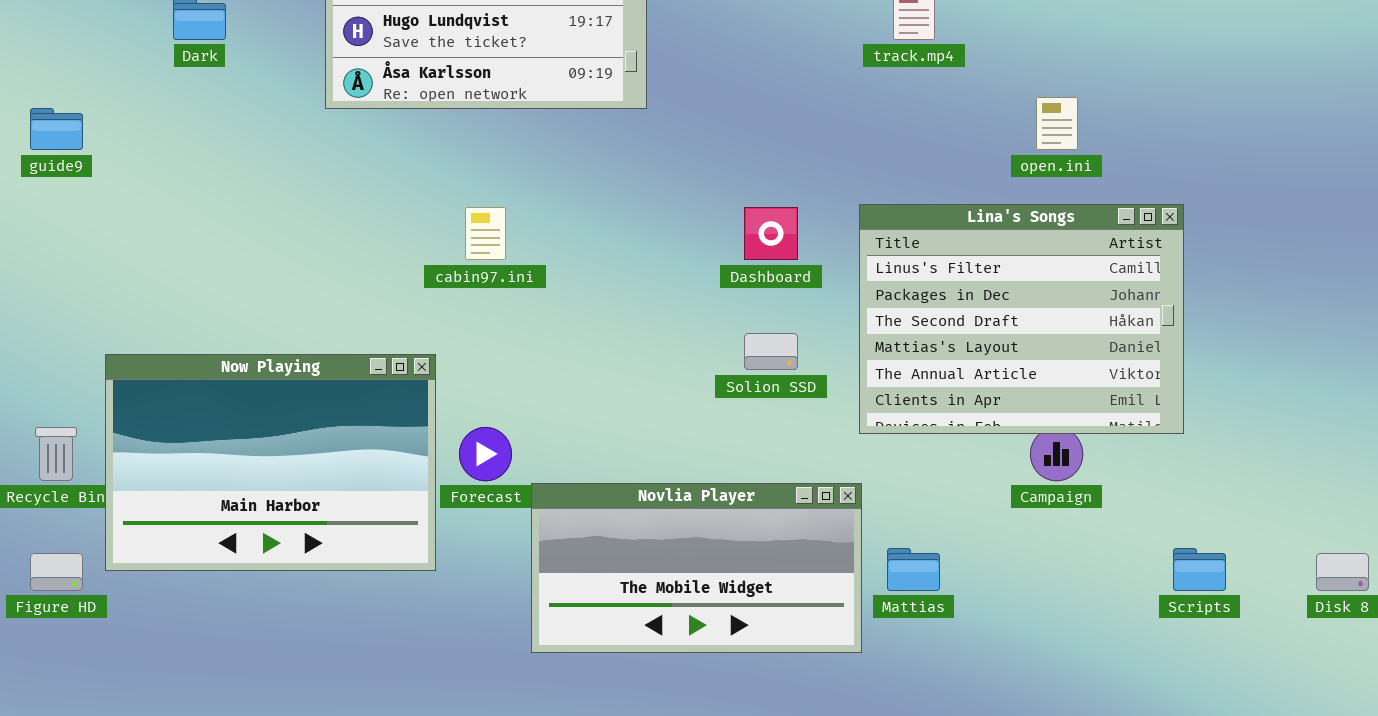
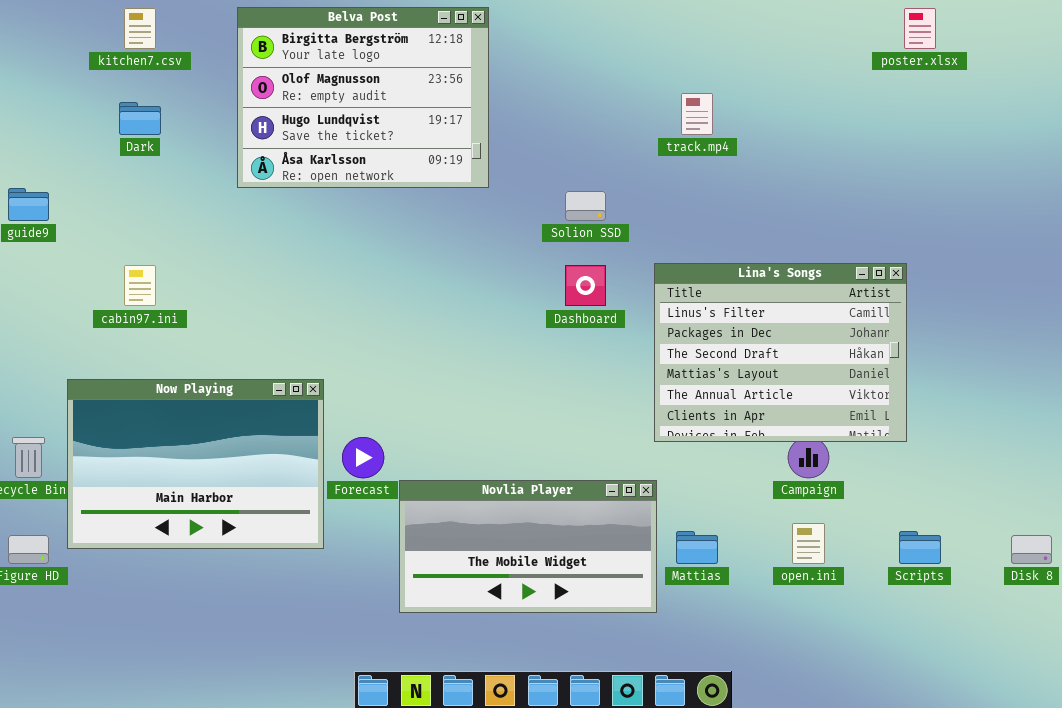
open.ini: [1036,97,1078,150] -> [792,523,825,564], moved
cabin97.ini: [465,207,506,260] -> [124,265,156,306], moved
Solion SSD: [744,333,798,370] -> [565,191,606,221], moved

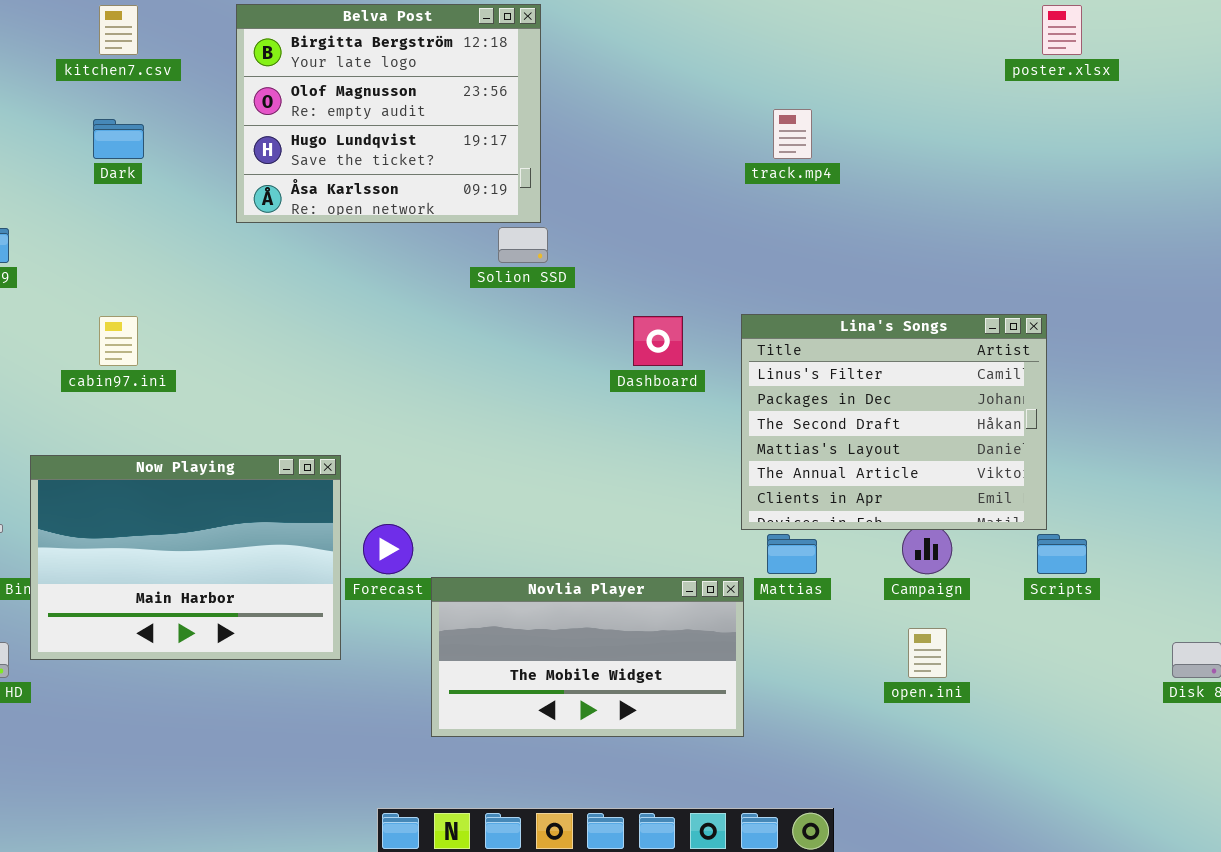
Solion SSD: [565,191,606,221] -> [498,227,548,263], moved
Mattias: [676,531,718,564] -> [767,534,817,574], moved
Scripts: [899,531,941,564] -> [1037,534,1087,574], moved

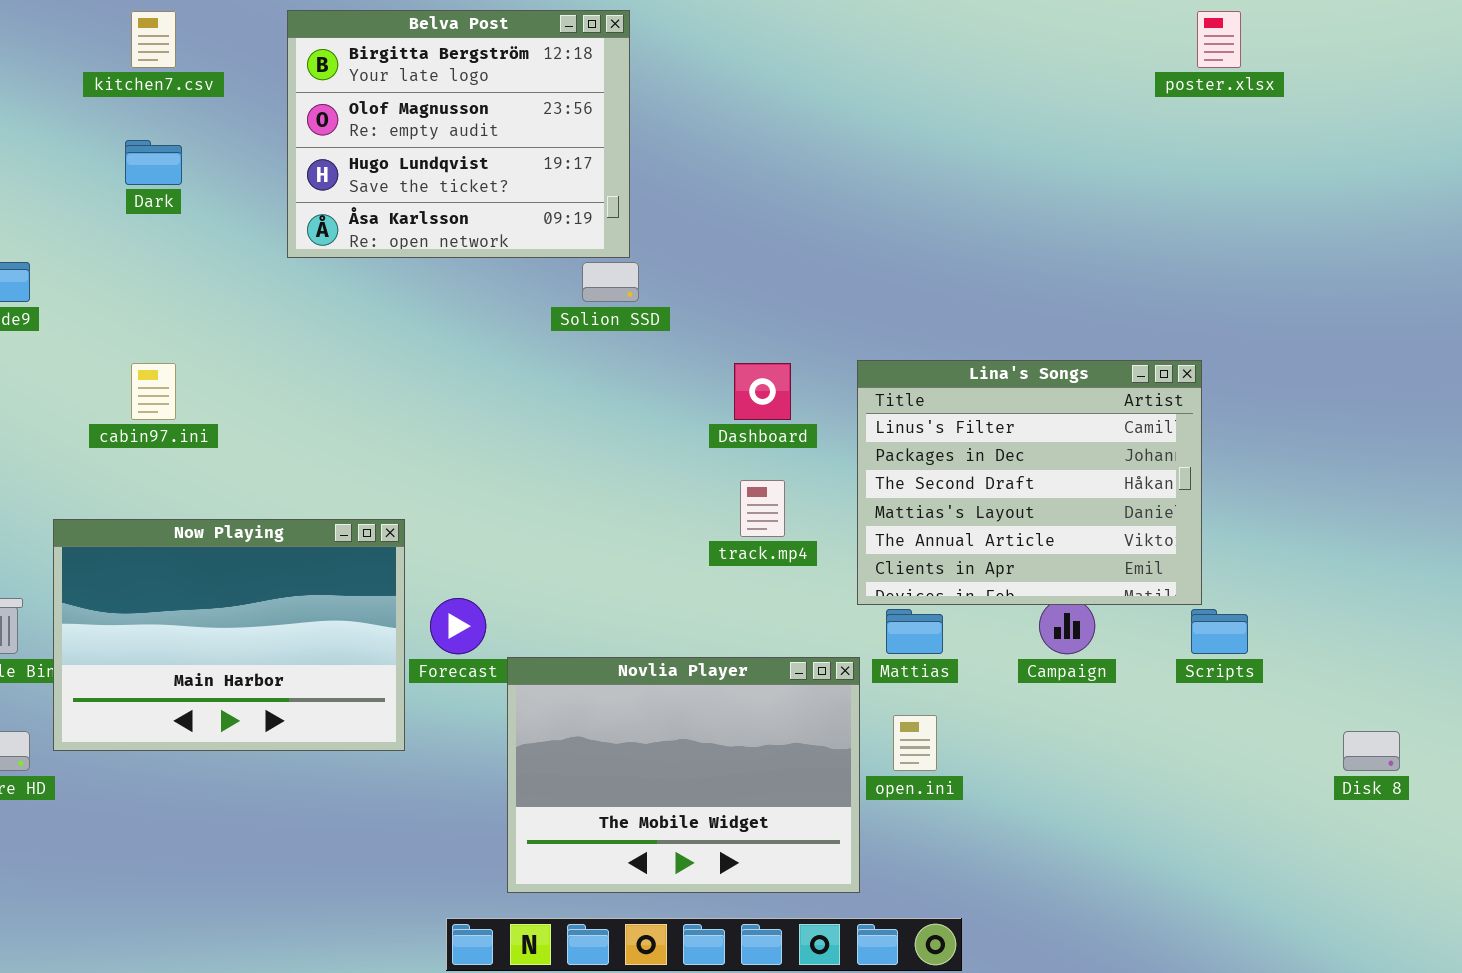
track.mp4: [773,109,812,159] -> [740,480,785,537], moved
Novlia Player: [431,577,744,737] -> [507,657,860,893], resized
open.ini: [908,628,947,678] -> [893,715,937,771], moved

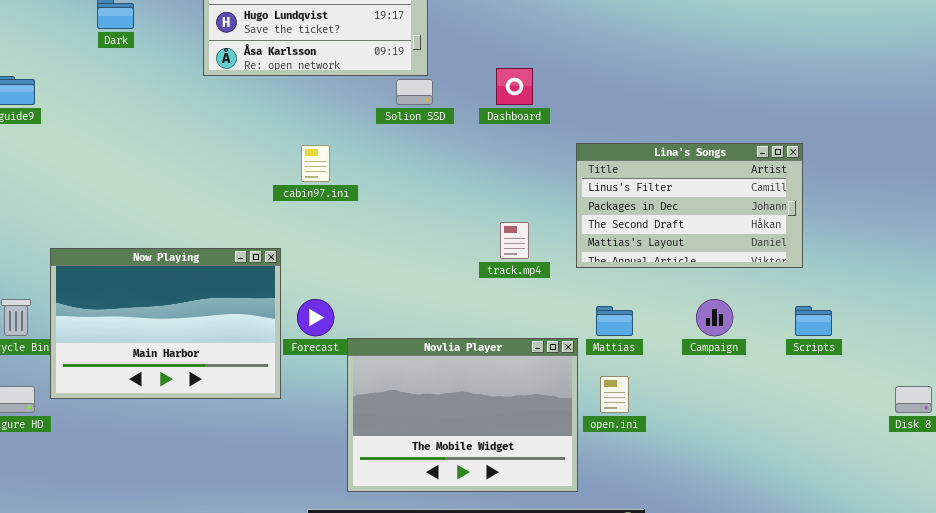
Lina's Songs: [857,360,1202,605] -> [576,143,803,268], resized
cabin97.ini: [131,363,176,420] -> [301,145,330,182], moved
Dashboard: [734,363,791,420] -> [496,68,533,105], moved

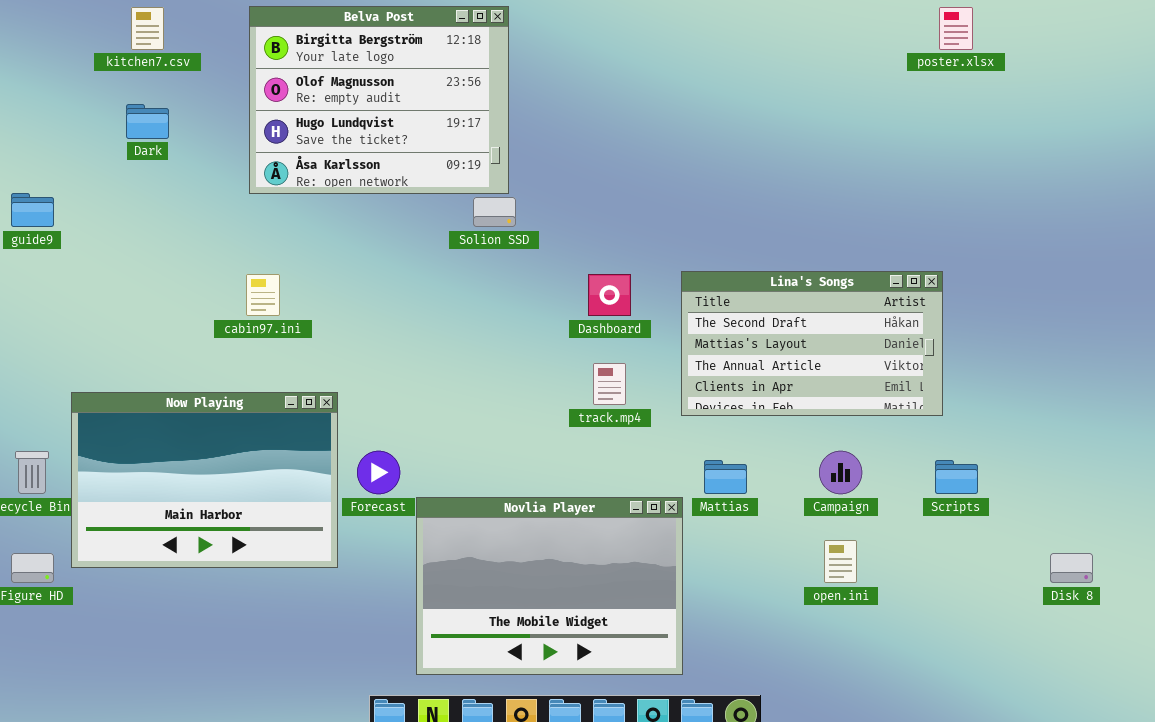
Dashboard: [496,68,533,105] -> [588,274,631,316], moved
Lina's Songs: [576,143,803,268] -> [681,271,943,416], scrolled down 2 rows
cabin97.ini: [301,145,330,182] -> [246,274,280,316], moved
open.ini: [600,376,629,413] -> [824,540,857,583], moved

